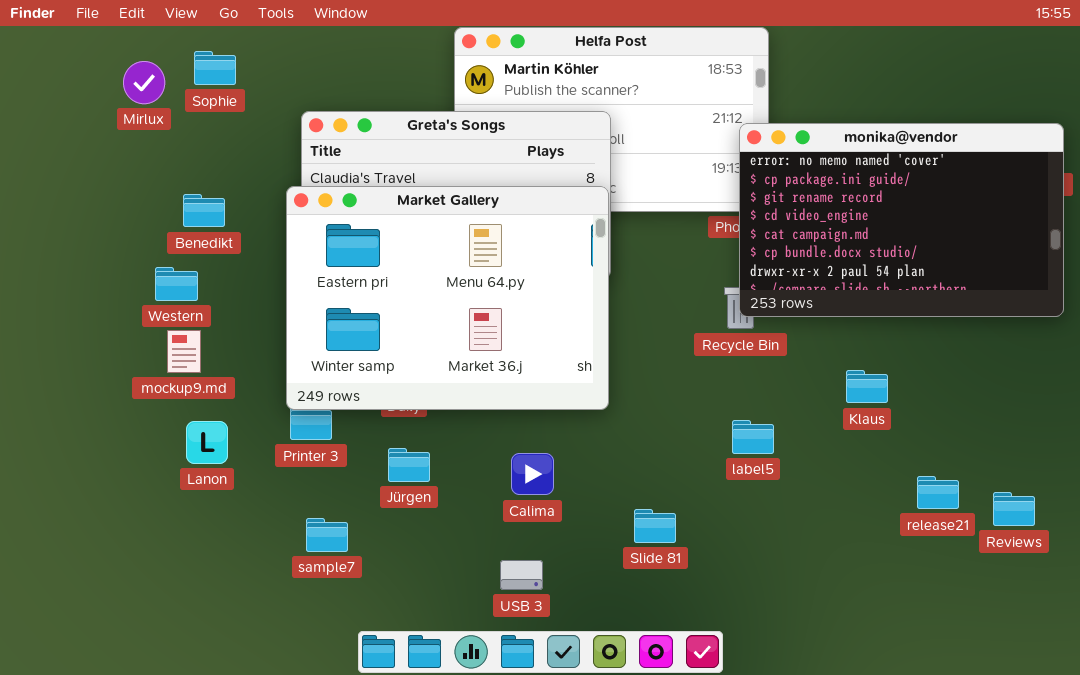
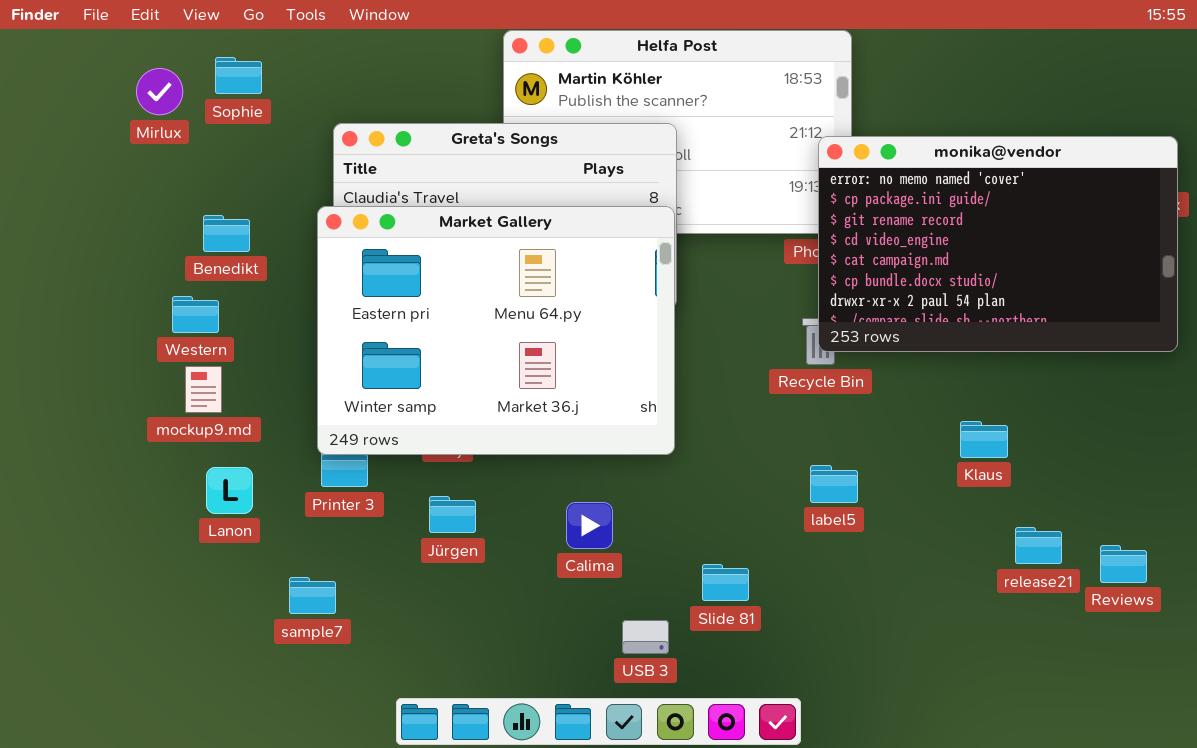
Klaus: [846,370,888,403] -> [960,421,1008,458], moved
sample7: [306,518,348,552] -> [289,577,336,614], moved
USB 3: [500,560,543,590] -> [622,620,669,654], moved

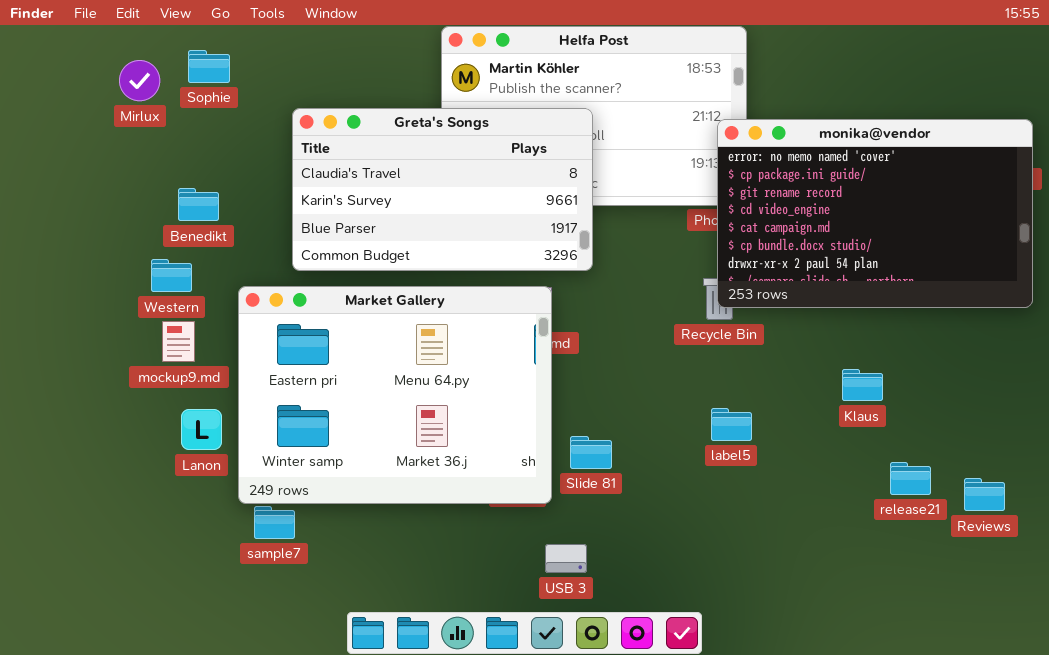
Market Gallery: [317,206,675,455] -> [238,286,552,504], moved
Slide 81: [702,564,749,601] -> [570,436,612,469], moved

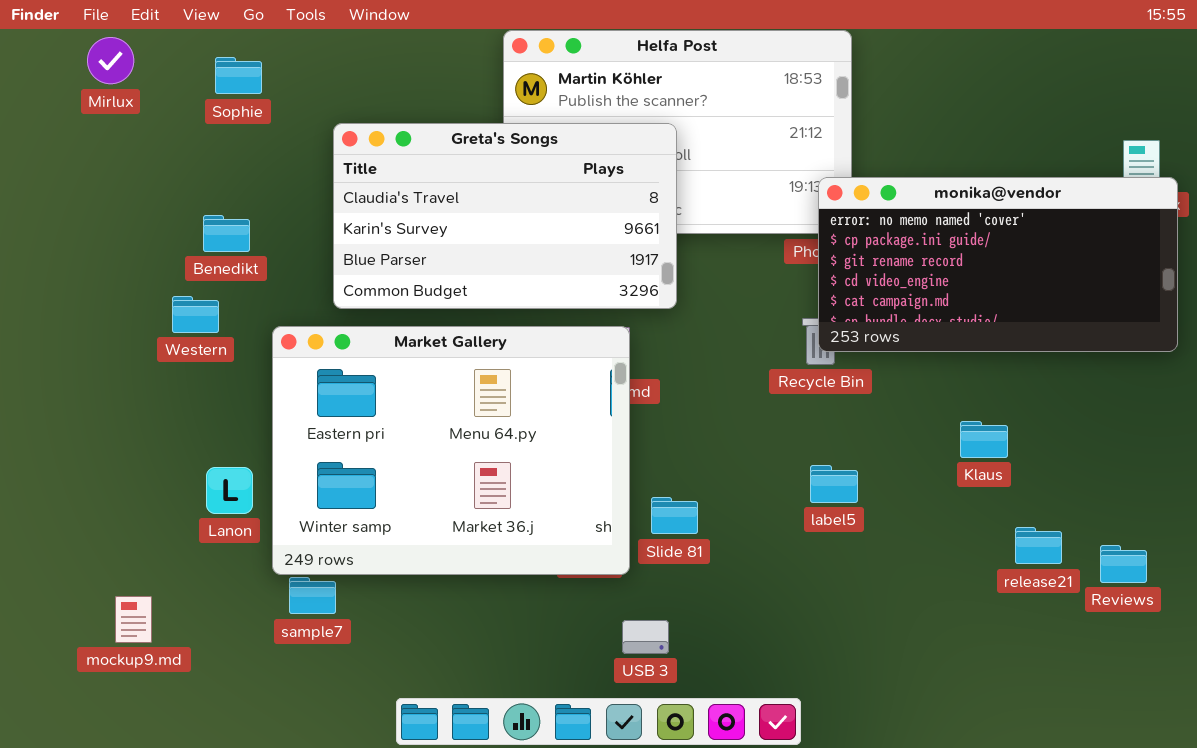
Mirlux: [119,60,160,101] -> [87,37,134,84], moved
monika@vendor: [717,119,1033,308] -> [818,177,1178,352], resized
mockup9.md: [162,321,195,362] -> [115,596,152,643], moved

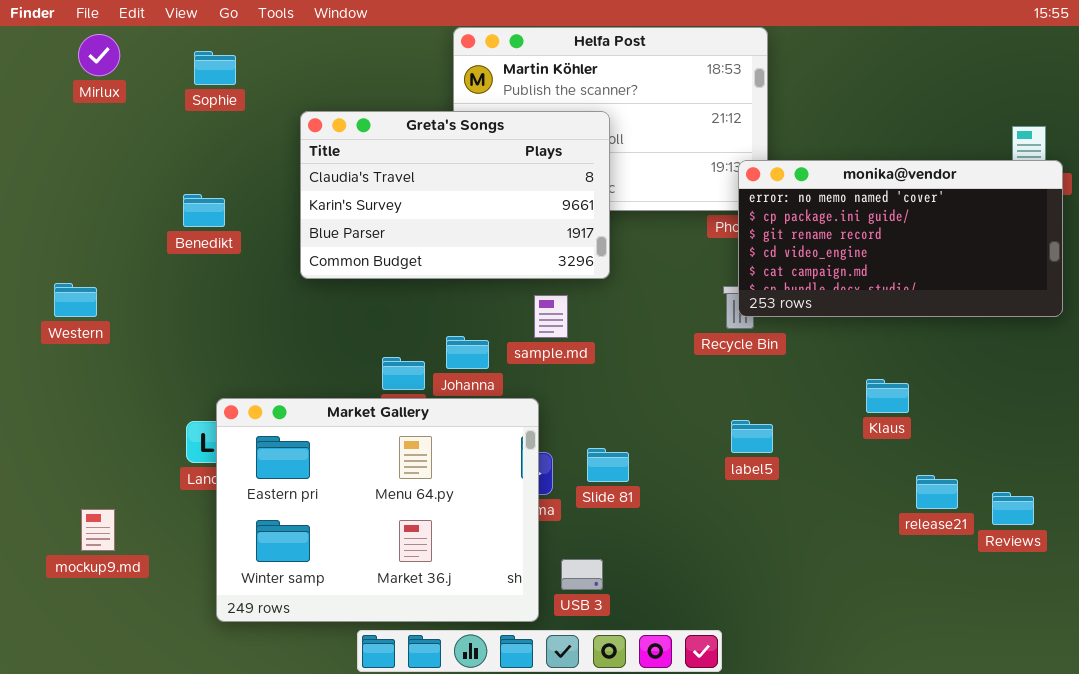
Western: [172,296,219,333] -> [54,283,97,317], moved
Market Gallery: [272,326,630,575] -> [216,398,539,622], moved
mockup9.md: [115,596,152,643] -> [81,509,115,551], moved

